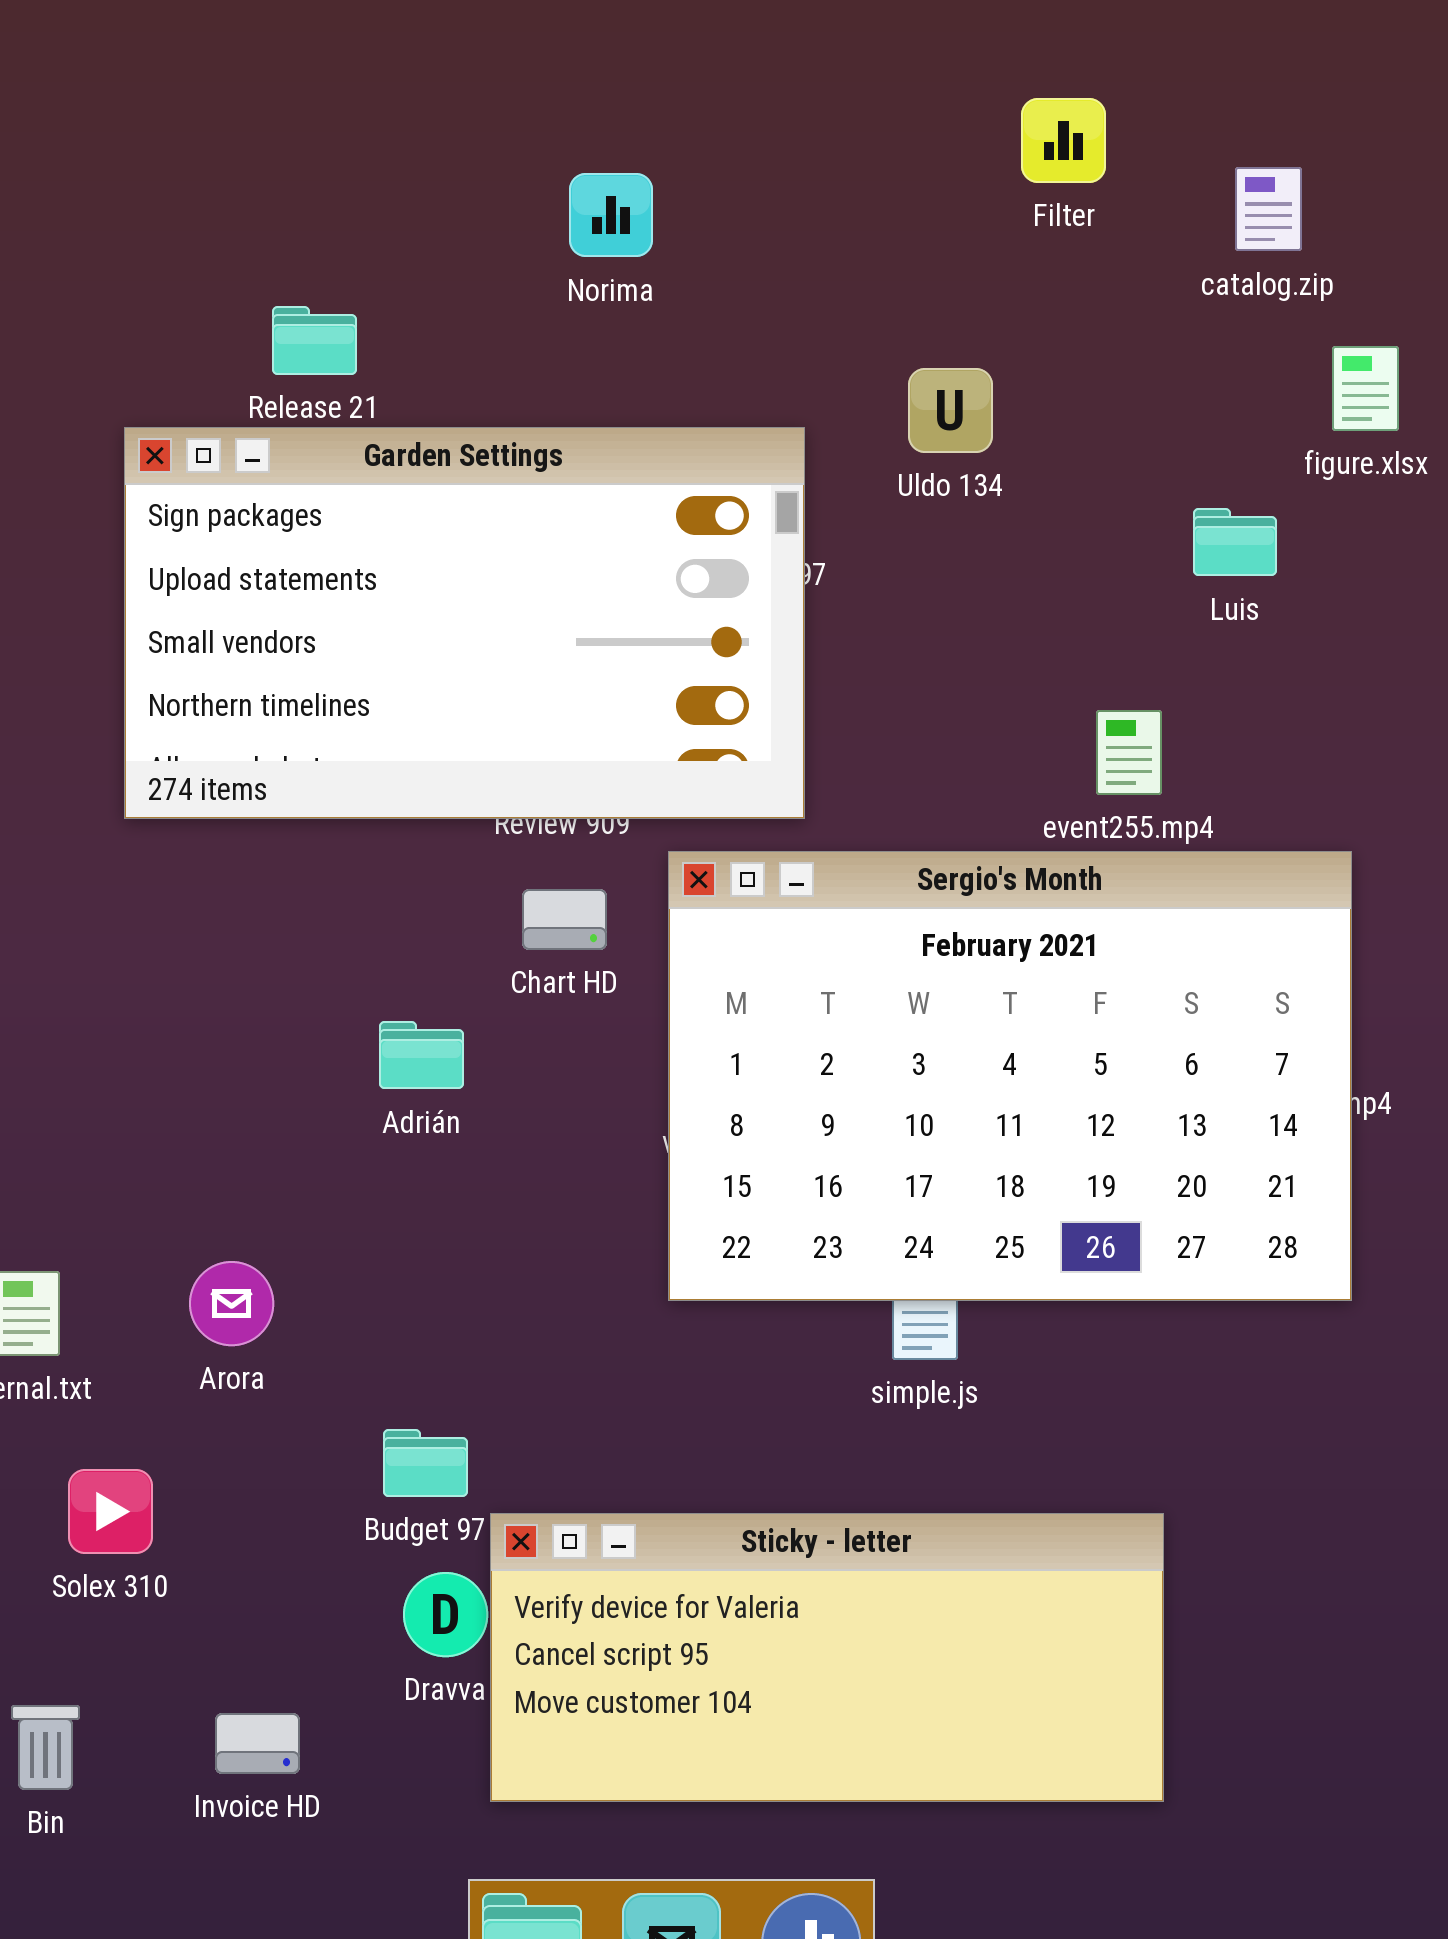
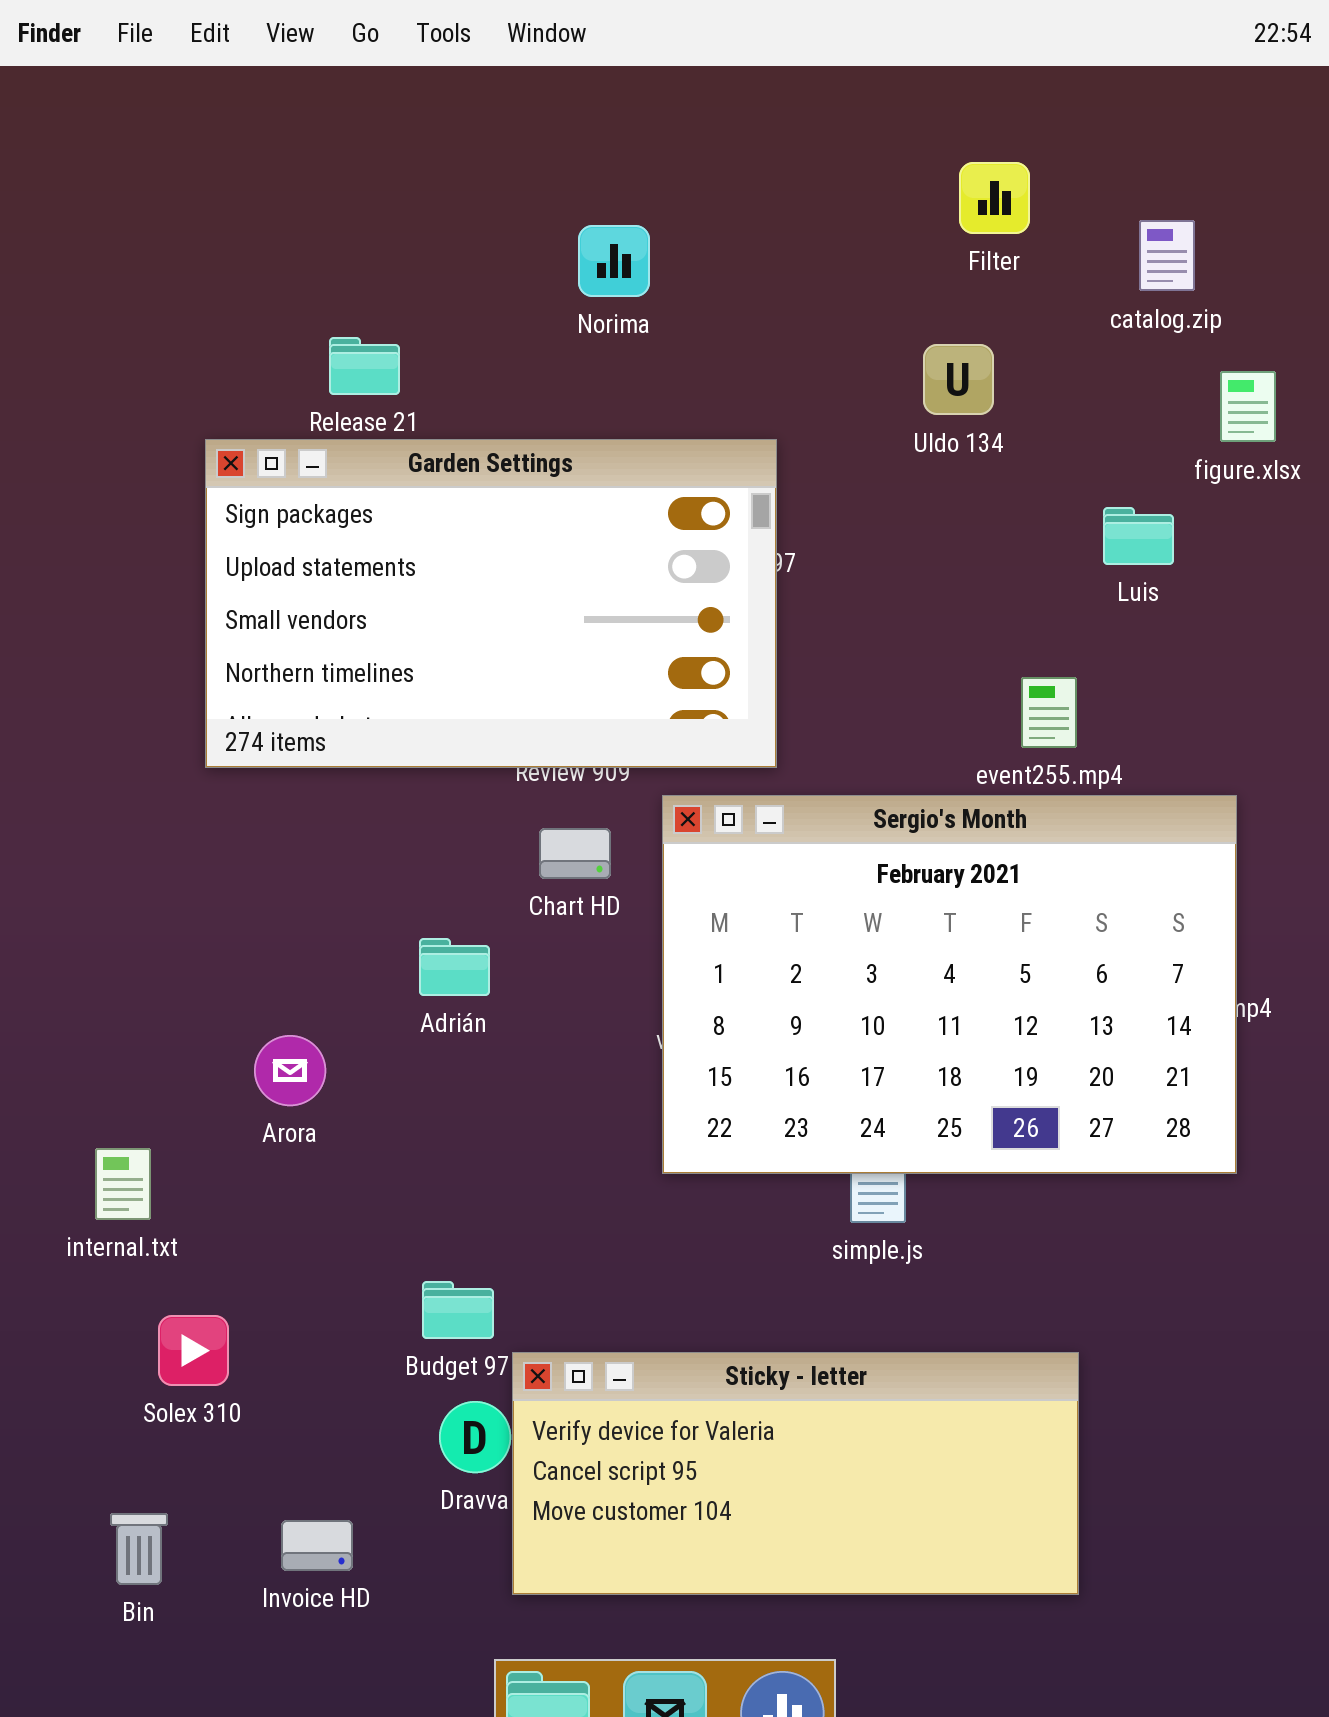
Uldo 134: [908,368,993,453] -> [923,344,994,415], moved
Arora: [189,1261,274,1346] -> [254,1035,326,1106], moved

